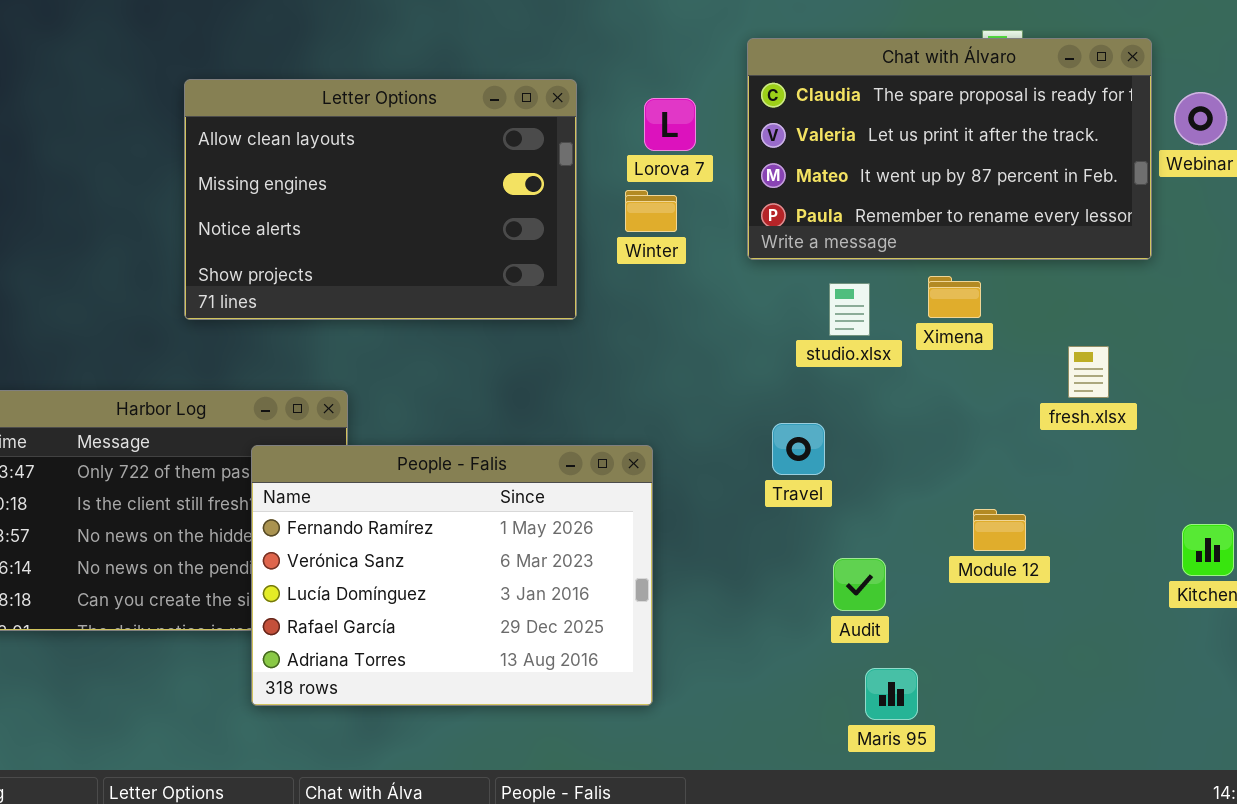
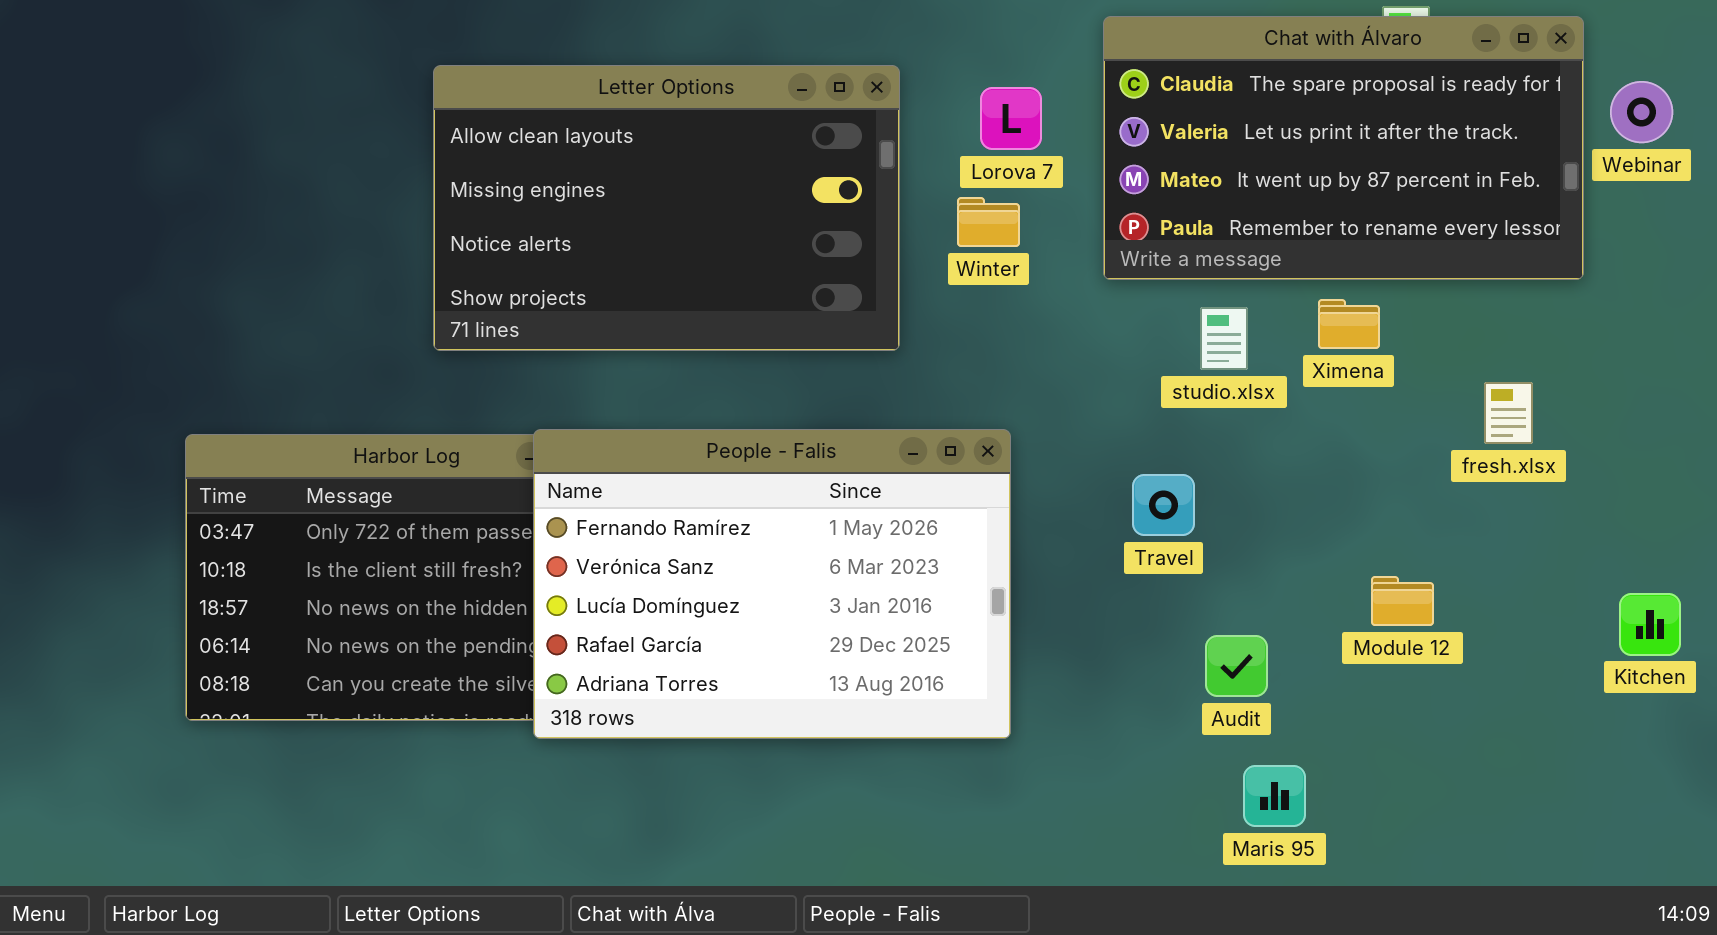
People - Falis: [251,445,653,706] -> [533,429,1011,739], moved

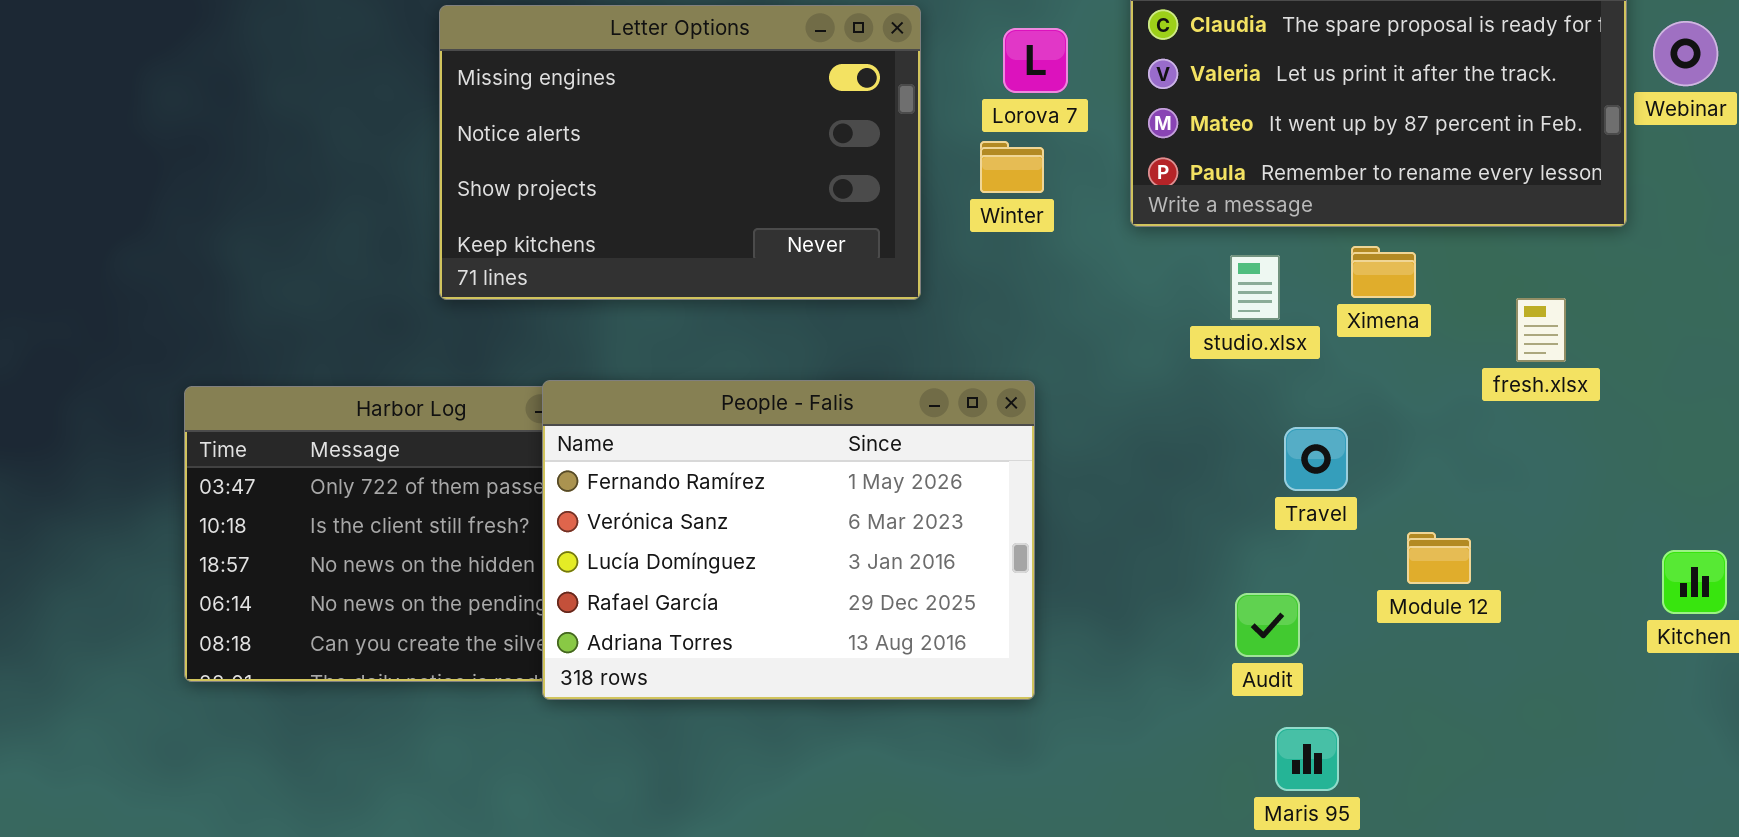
Letter Options: [433,65,900,351] -> [439,5,921,300], scrolled down 1 row
fresh.xlsx: [1484,382,1533,444] -> [1516,298,1566,362], moved
Travel: [1132,474,1195,536] -> [1284,427,1348,491], moved

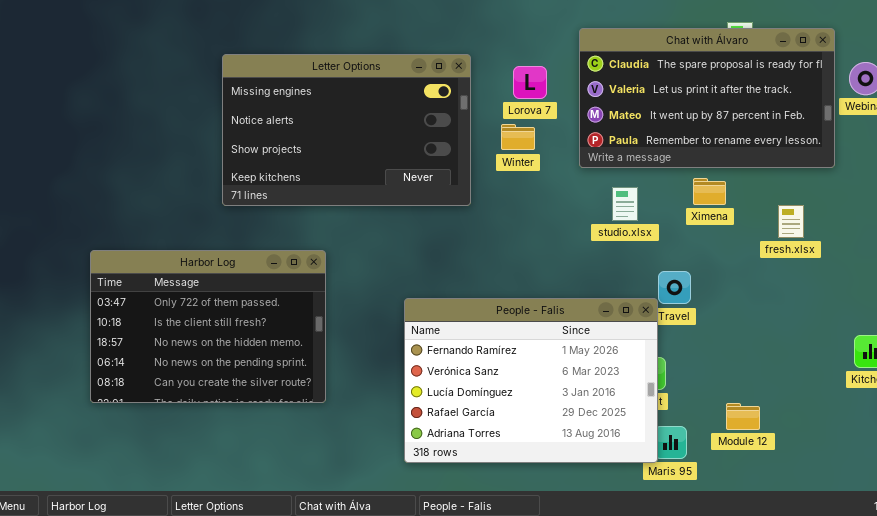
studio.xlsx: [1230,255,1280,320] -> [612,187,638,221], moved
People - Falis: [542,380,1035,700] -> [404,298,658,463], moved
Module 12: [1407,532,1471,584] -> [726,403,760,430], moved

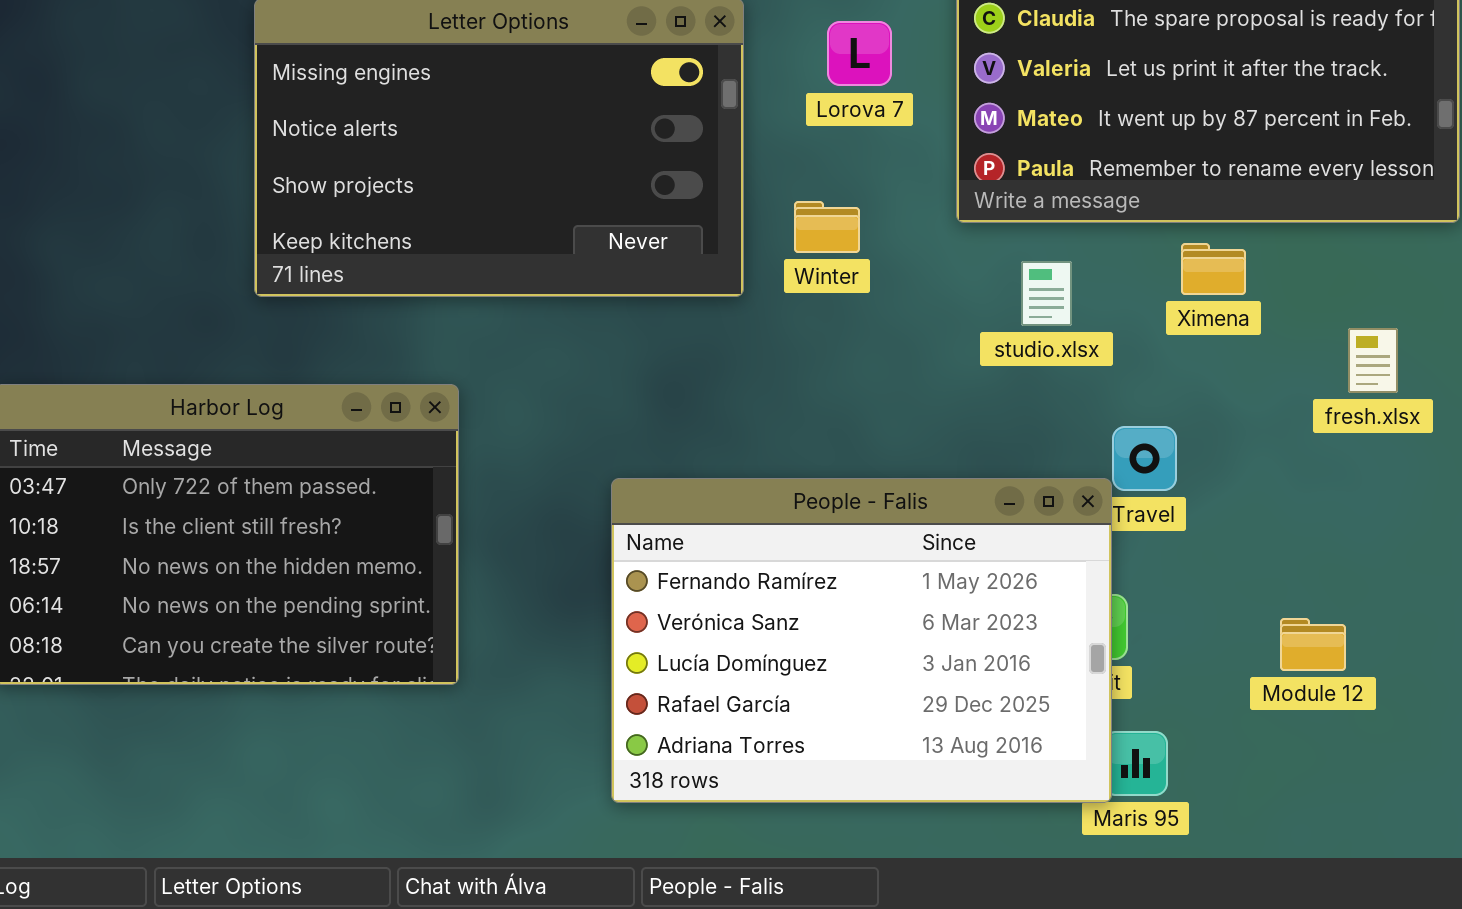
Winter: [501,124,535,150] -> [794,201,860,253], moved
fresh.xlsx: [778,205,804,238] -> [1348,328,1398,393], moved
Module 12: [726,403,760,430] -> [1280,618,1346,671], moved

